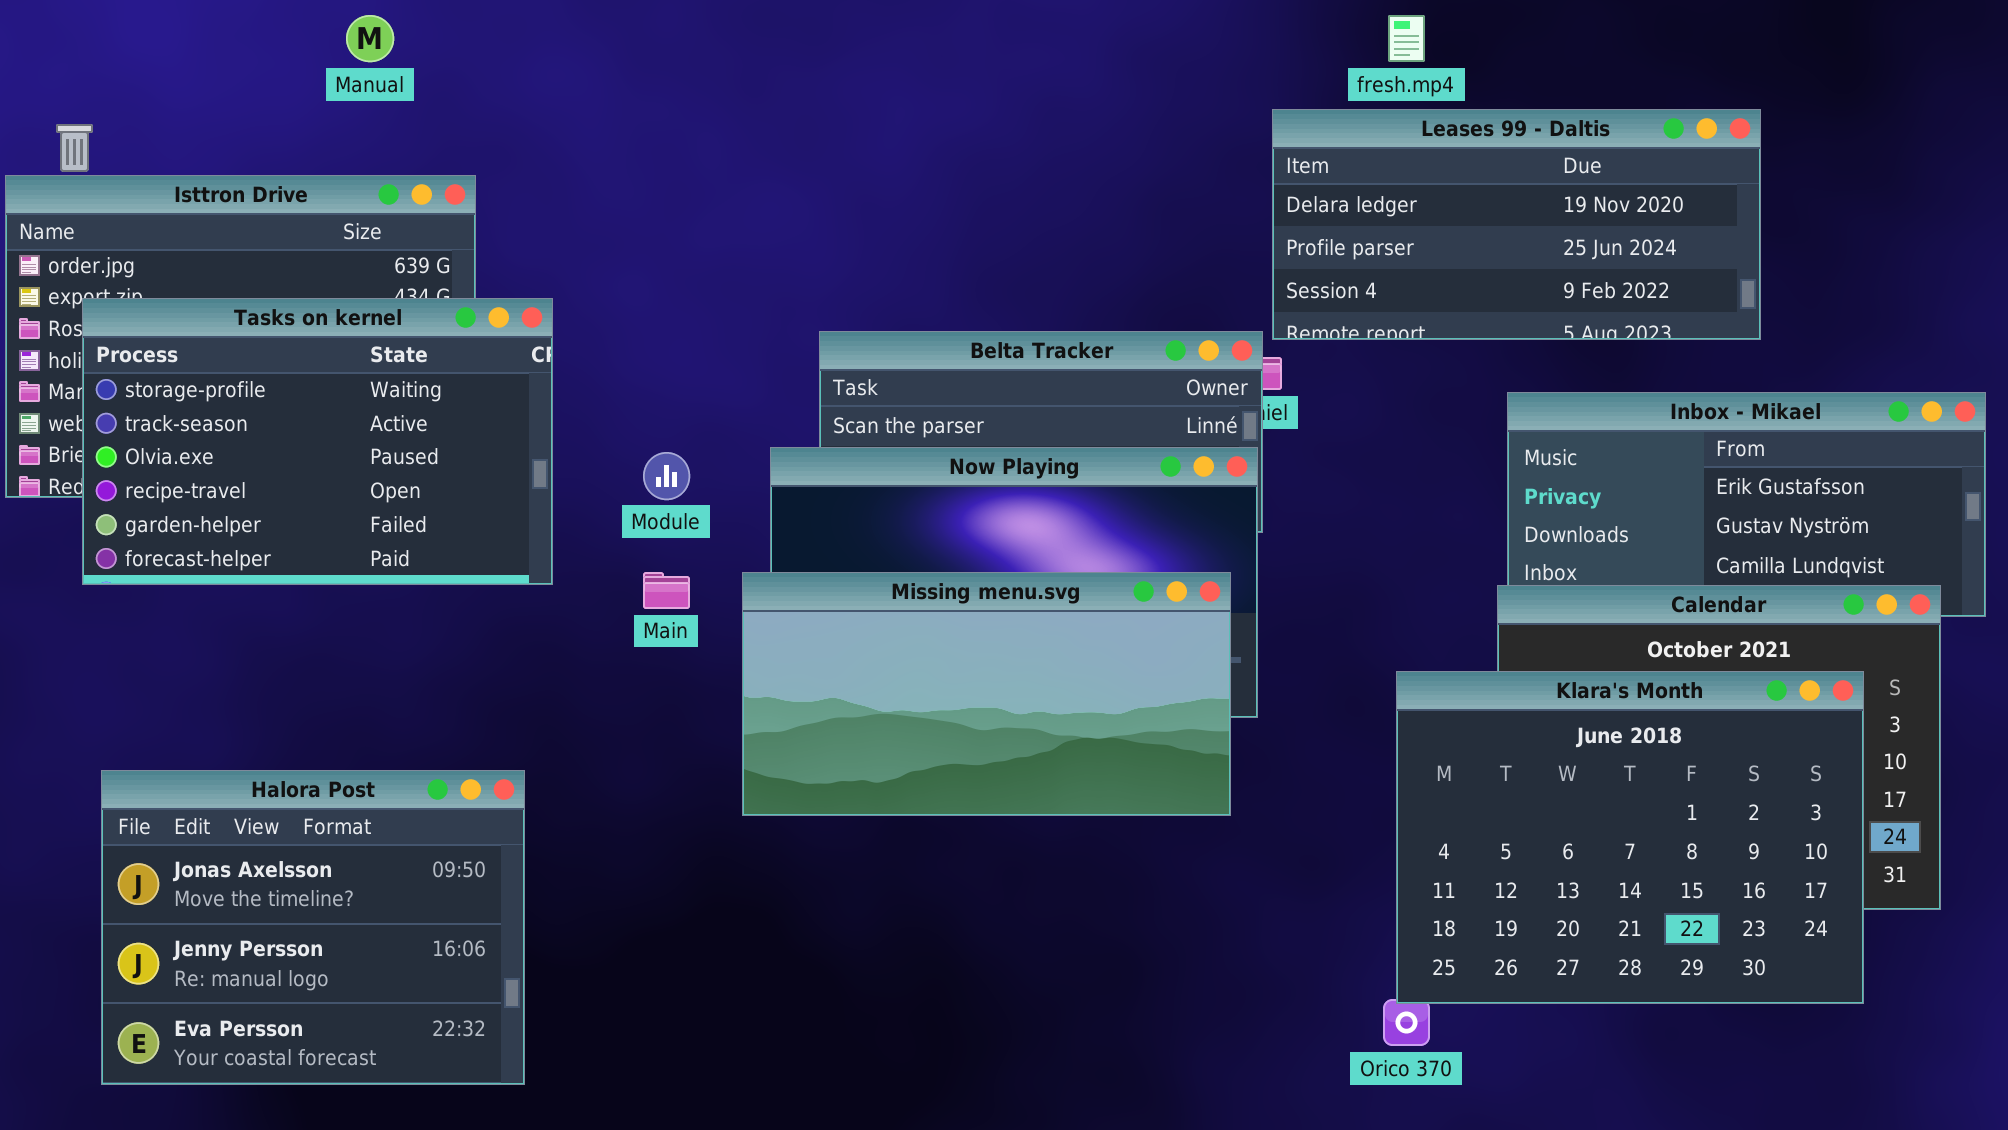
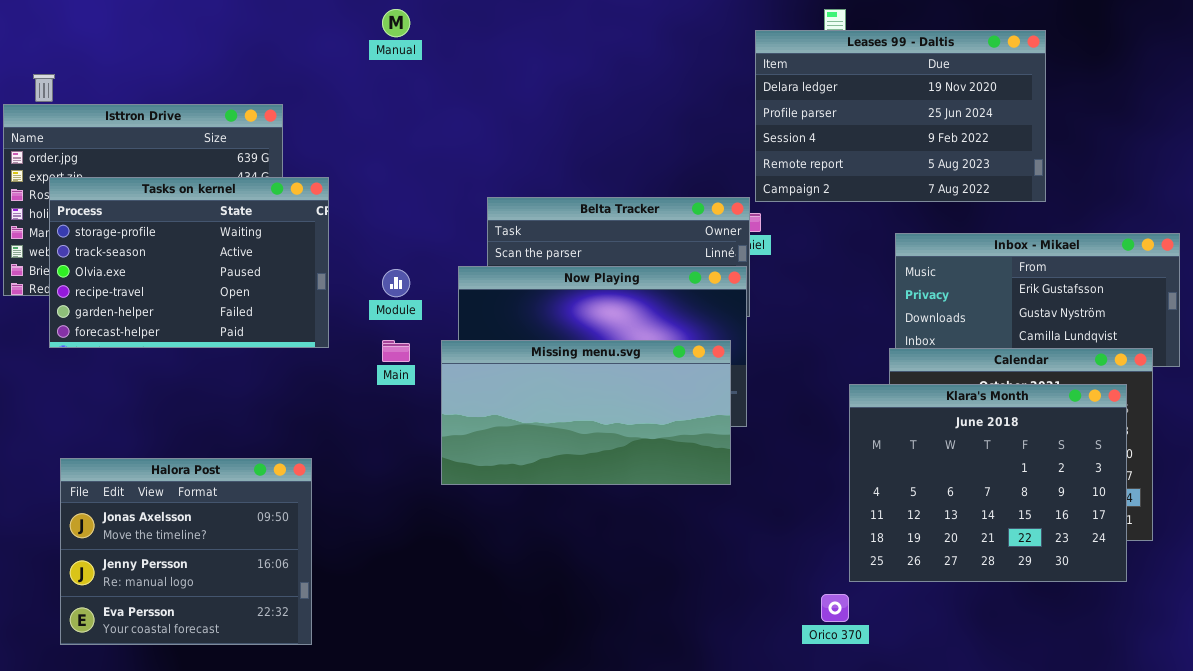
Manual: [346,15,394,62] -> [382,9,410,37], moved
Leases 99 - Daltis: [1272,109,1761,340] -> [755,30,1046,202], resized
Klara's Month: [1396,671,1864,1004] -> [849,384,1127,582], moved

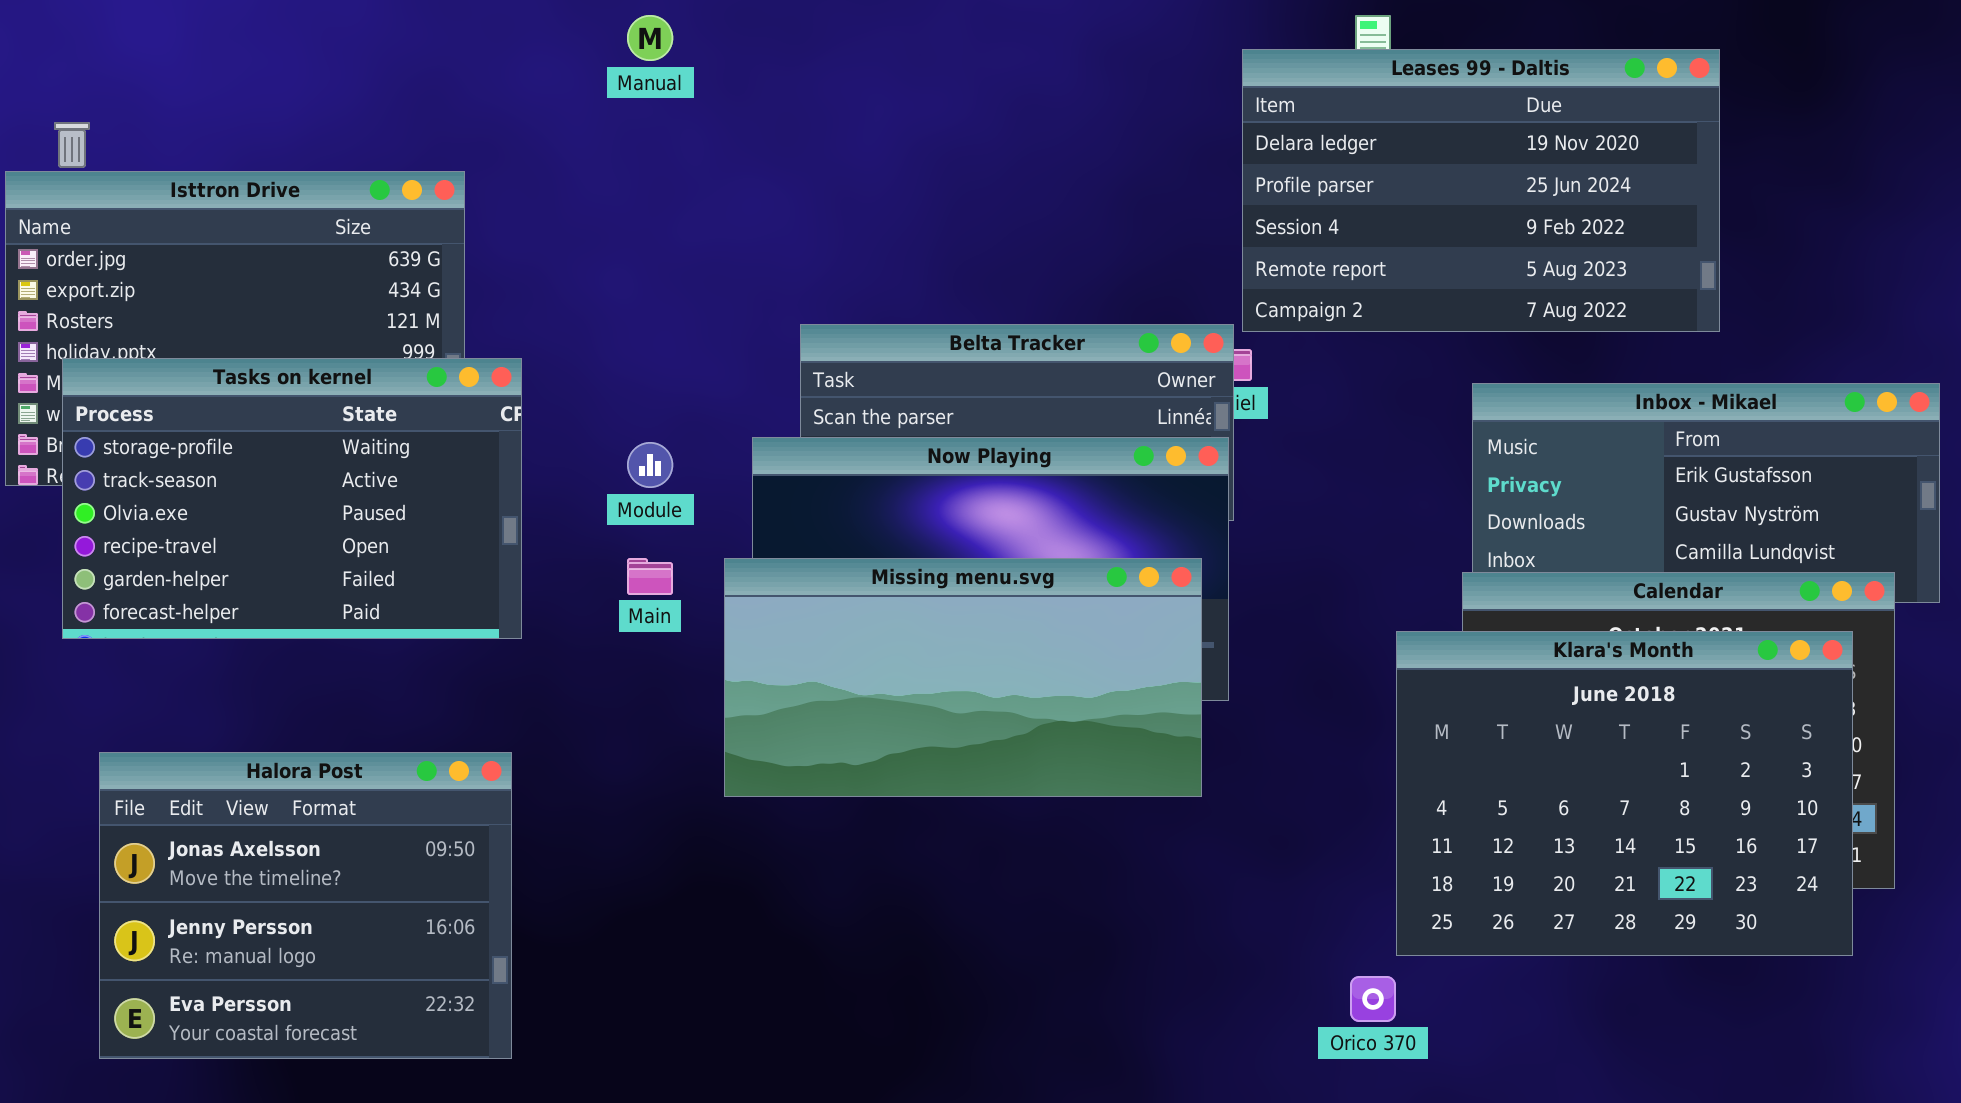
Tasks on kernel: [49,177,329,348] -> [62,358,522,639], moved

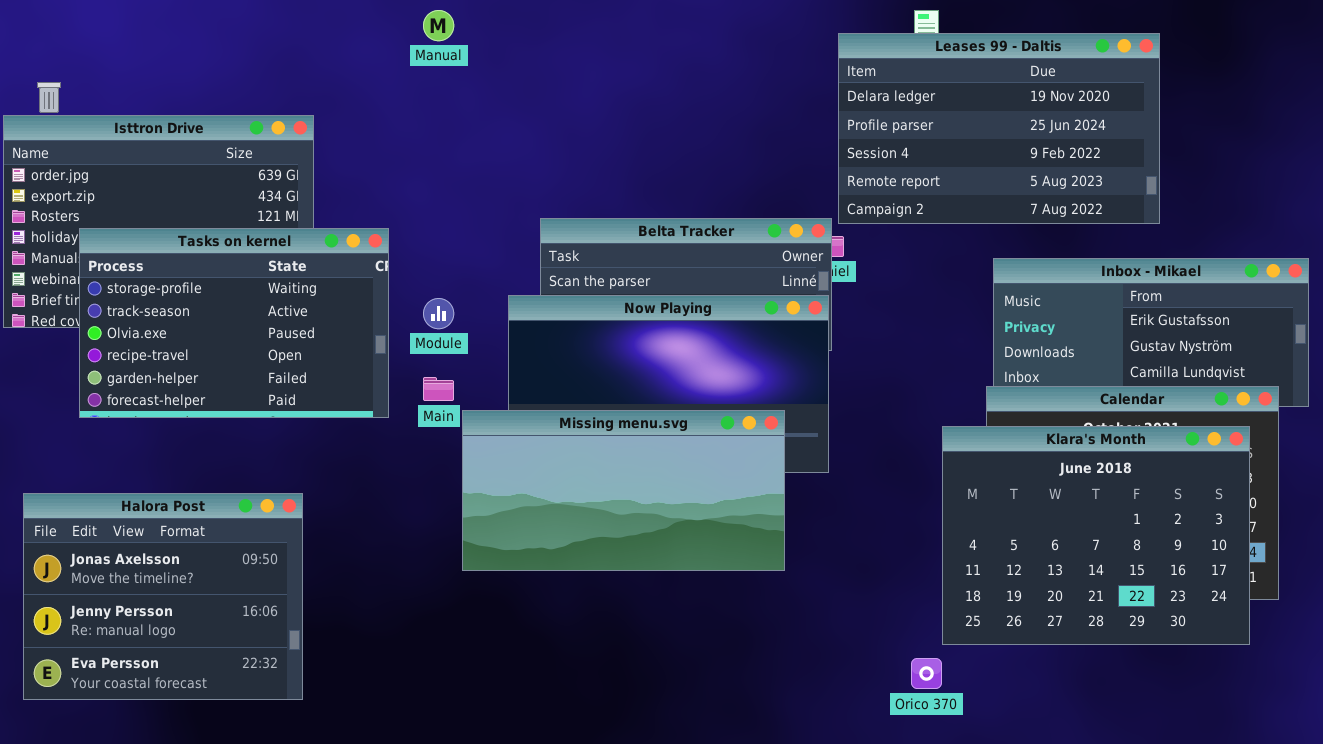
Tasks on kernel: [62,358,522,639] -> [79,228,389,418], moved
Missing menu.svg: [724,558,1202,797] -> [462,410,785,571], moved
Halora Post: [99,752,512,1059] -> [23,493,303,700], moved

